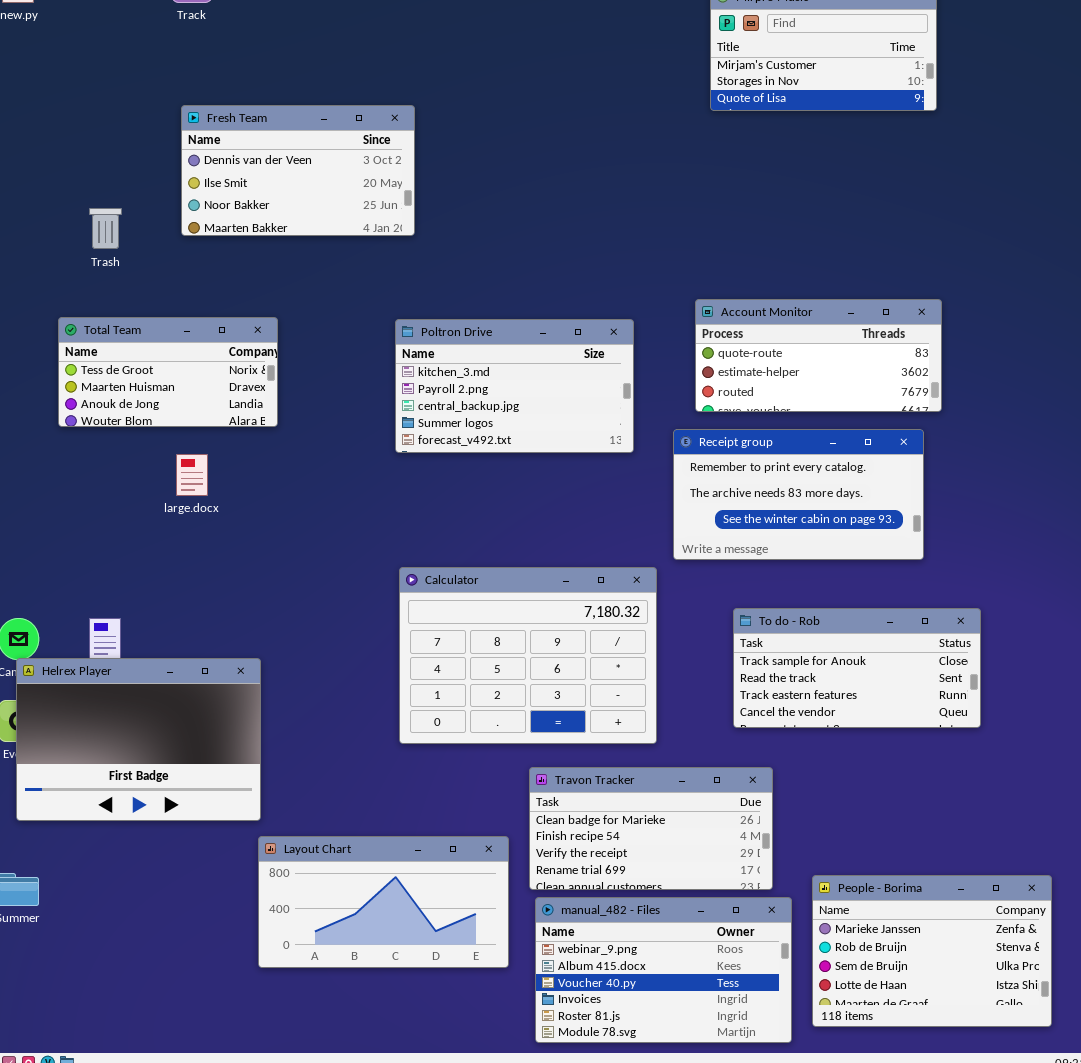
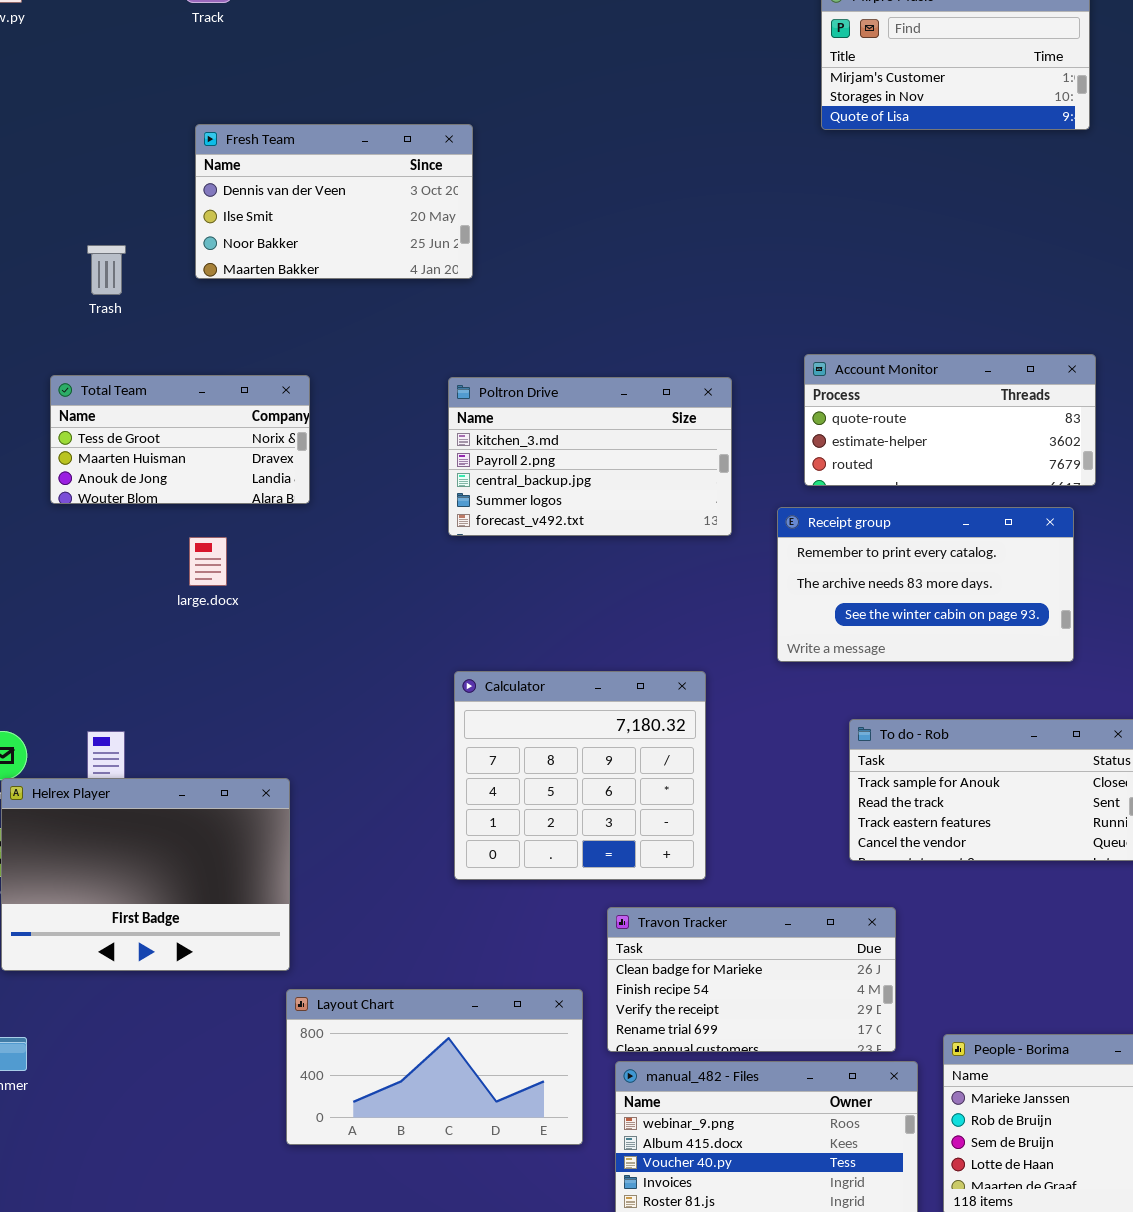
Calculator: [399,567,657,744] -> [454,671,706,880], resized

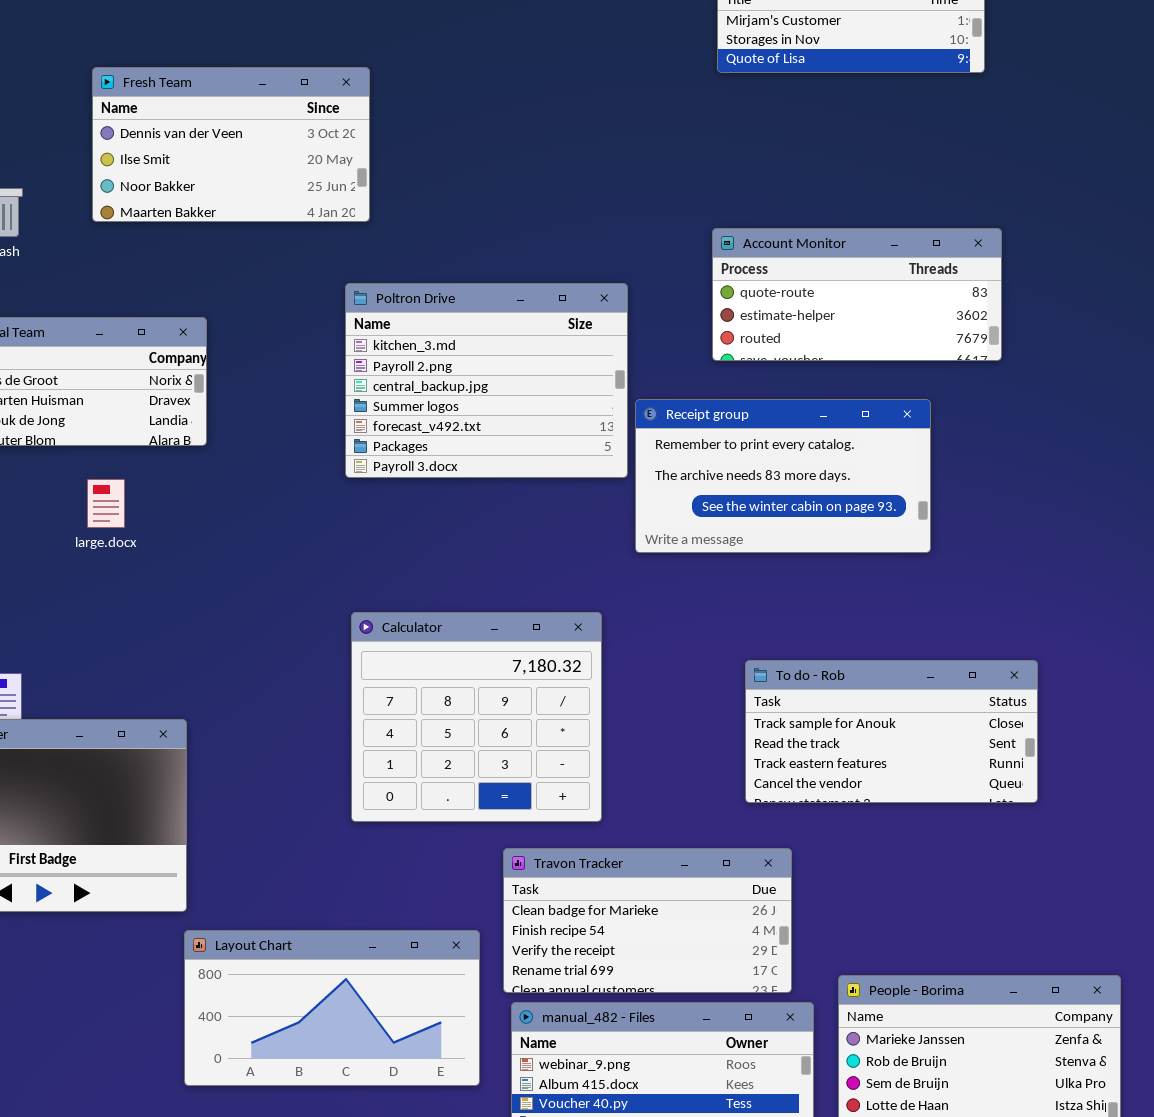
Account Monitor: [804,354,1096,486] -> [712,228,1002,361], moved
Poltron Drive: [448,377,732,536] -> [345,283,628,478], resized
Receipt group: [777,507,1074,662] -> [635,399,931,553], moved

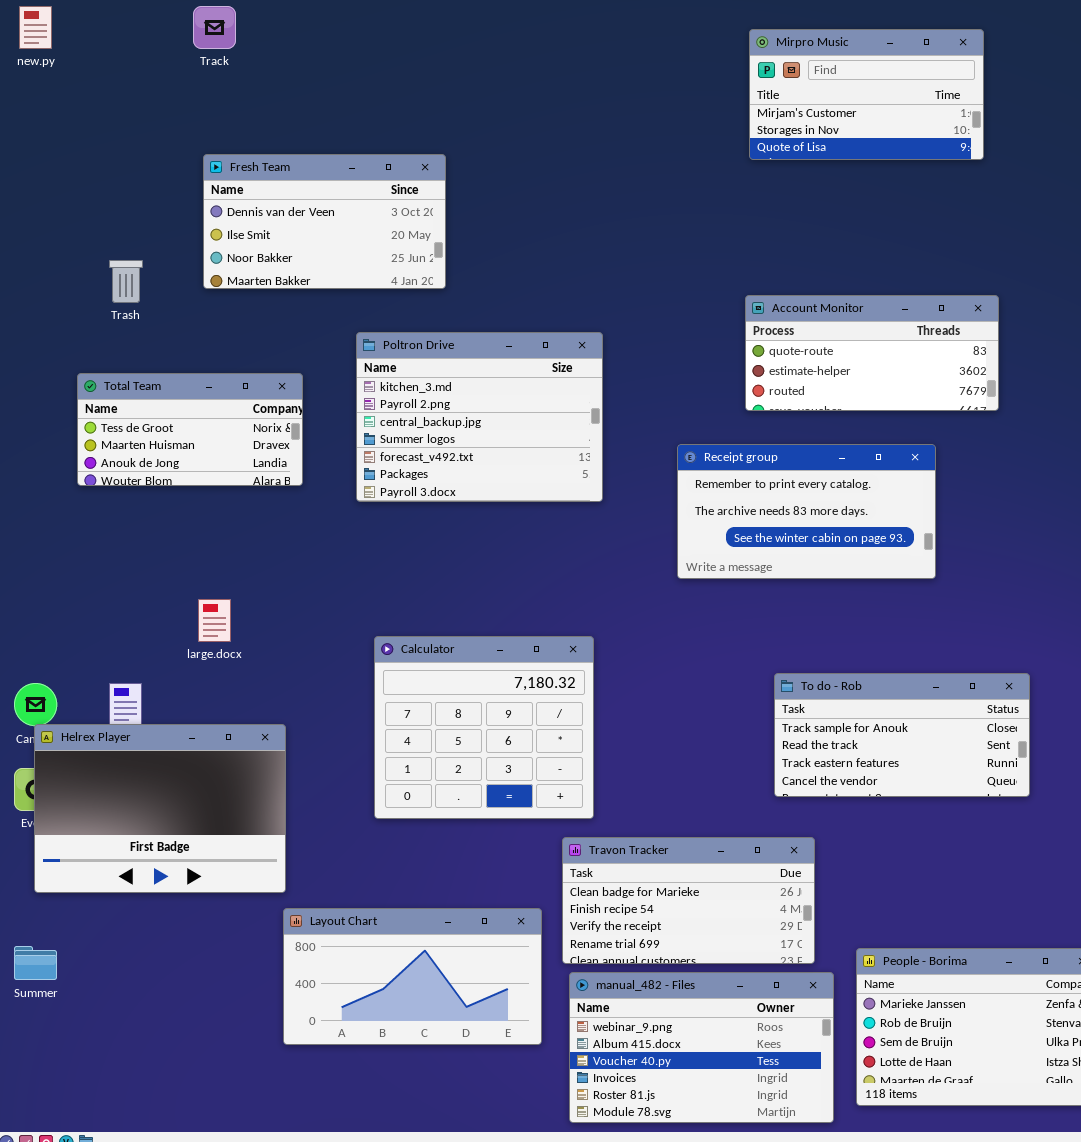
Poltron Drive: [345,283,628,478] -> [356,332,603,502], moved
large.docx: [87,479,125,528] -> [198,599,231,642], moved
Calculator: [351,612,602,822] -> [374,636,594,819], moved

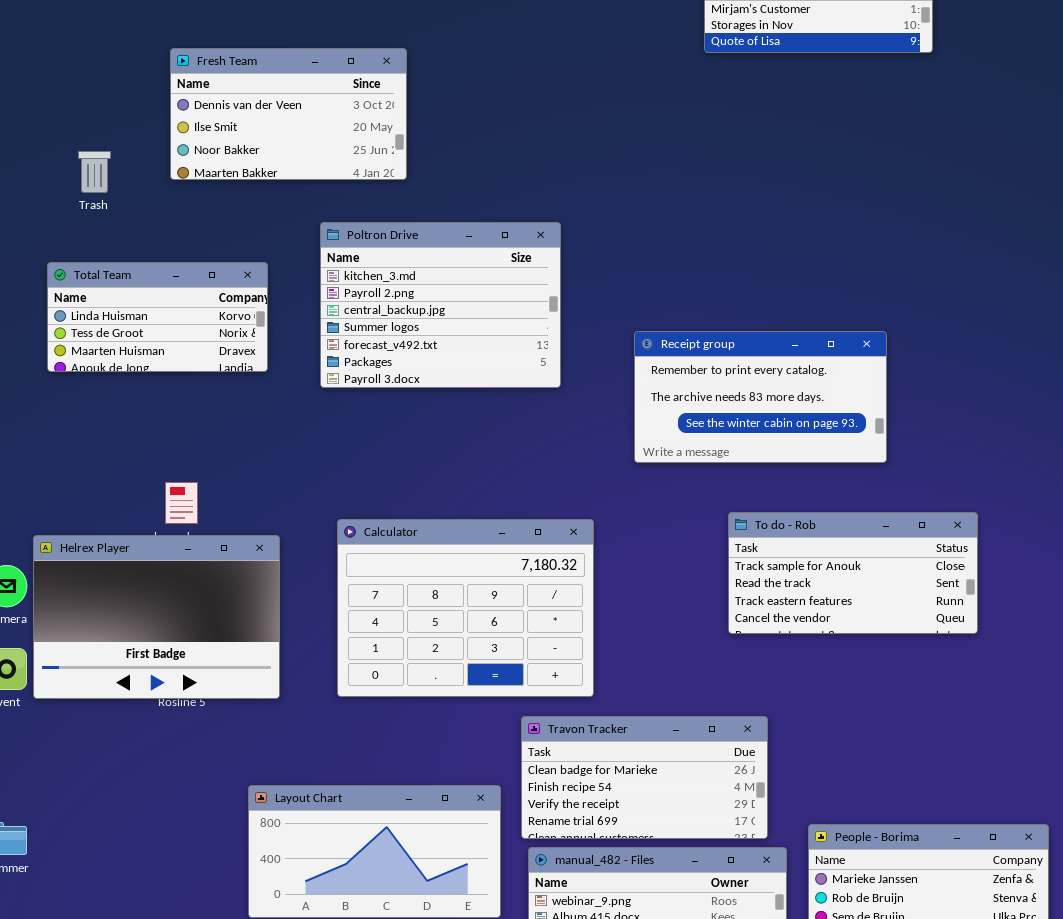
Account Monitor: [745,295,999,411] -> none, closed
Total Team: [77,373,303,486] -> [47,262,268,372], scrolled up 1 row
Calculator: [374,636,594,819] -> [337,519,594,697], resized
To do - Rob: [774,673,1030,797] -> [728,512,978,634], moved
Helrex Player: [34,724,286,893] -> [33,535,280,699], moved

